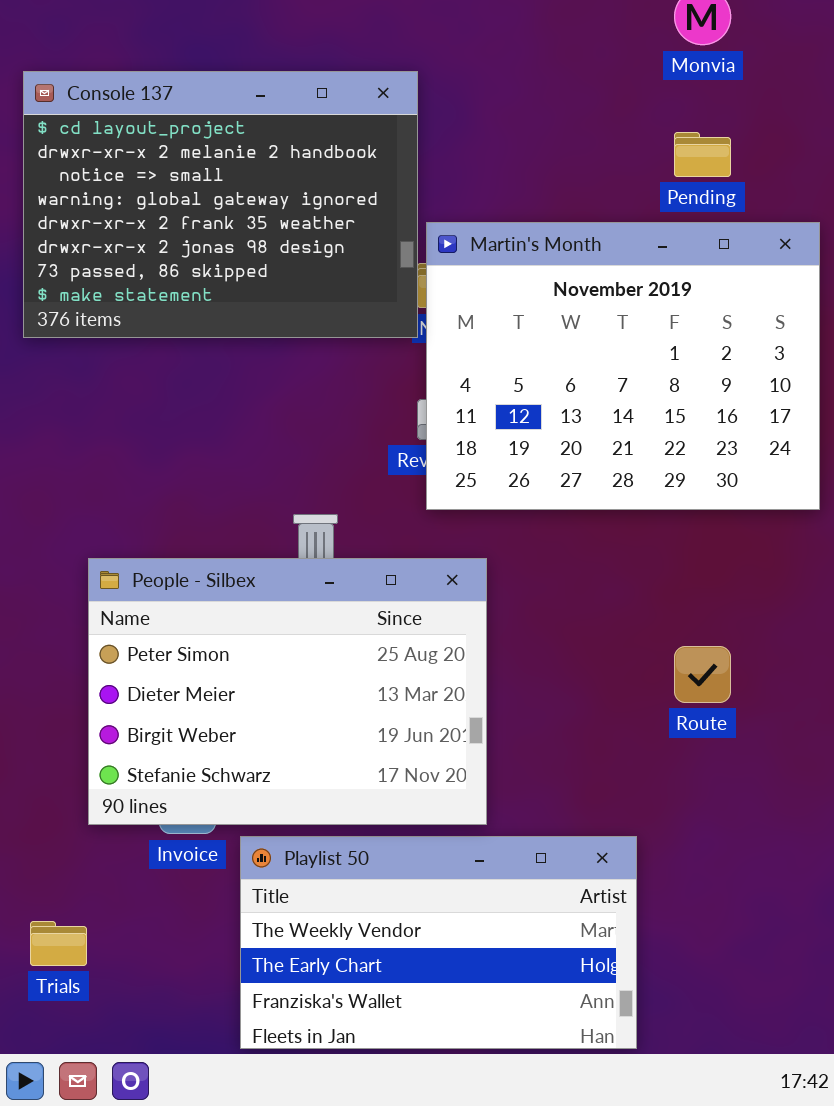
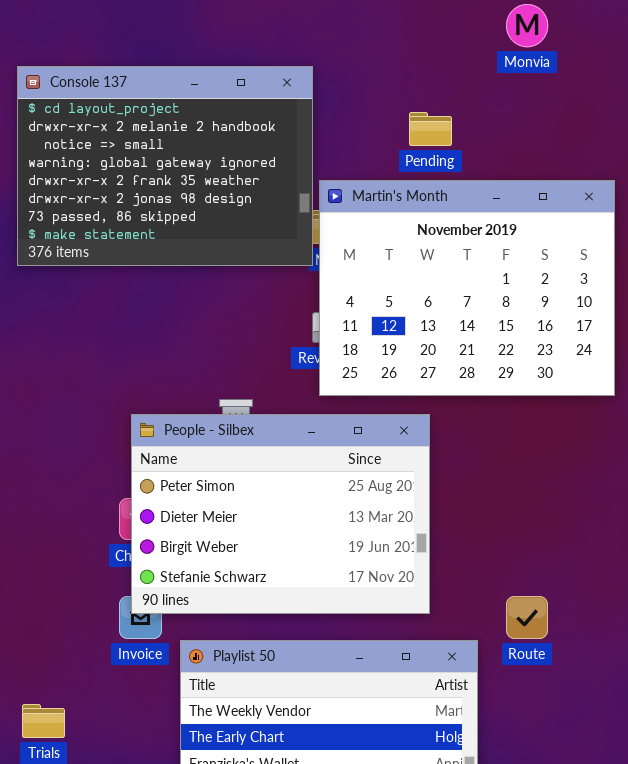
Pending: [674,132,731,177] -> [409,112,452,146], moved
People - Silbex: [88,558,487,825] -> [131,414,430,614], moved
Route: [674,646,731,703] -> [506,596,548,639], moved

